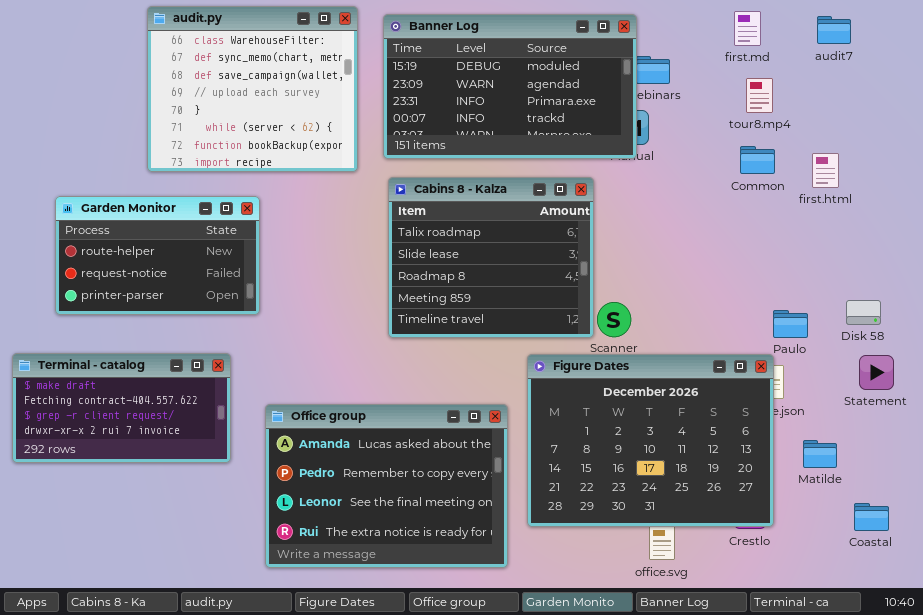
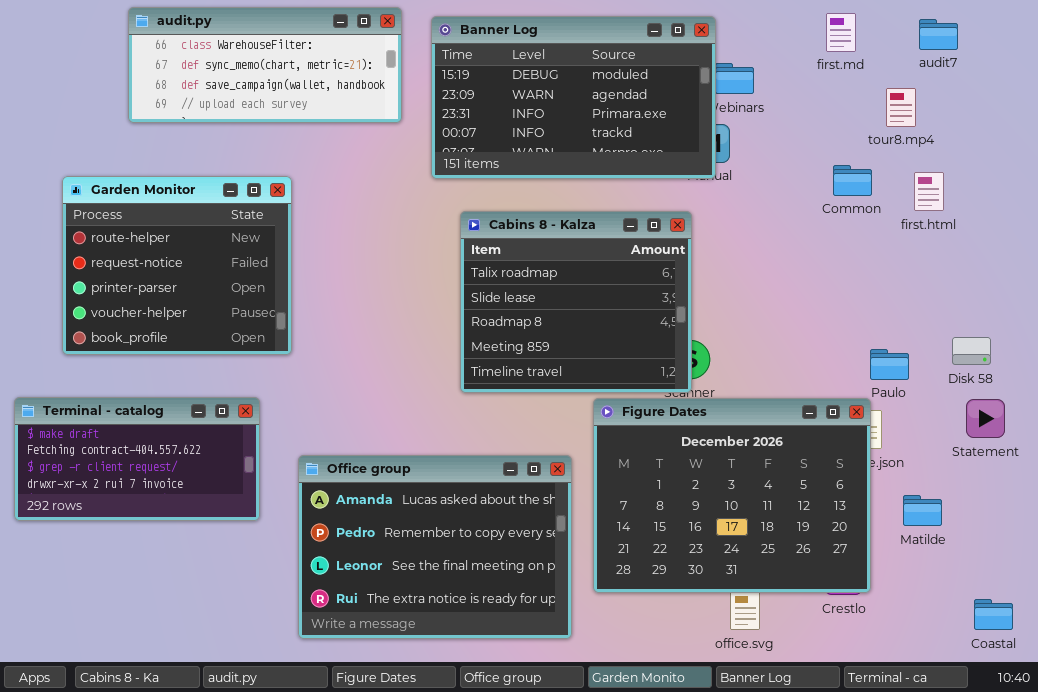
audit.py: [147,6,358,172] -> [128,7,402,123], resized
tour8.mp4: [746,78,773,113] -> [886,88,916,127], moved
Cabins 8 - Kalza: [388,177,594,338] -> [460,211,692,393], moved
Garden Monitor: [55,196,260,315] -> [62,176,292,355], resized
Coastal: [854,503,889,531] -> [974,599,1013,630], moved

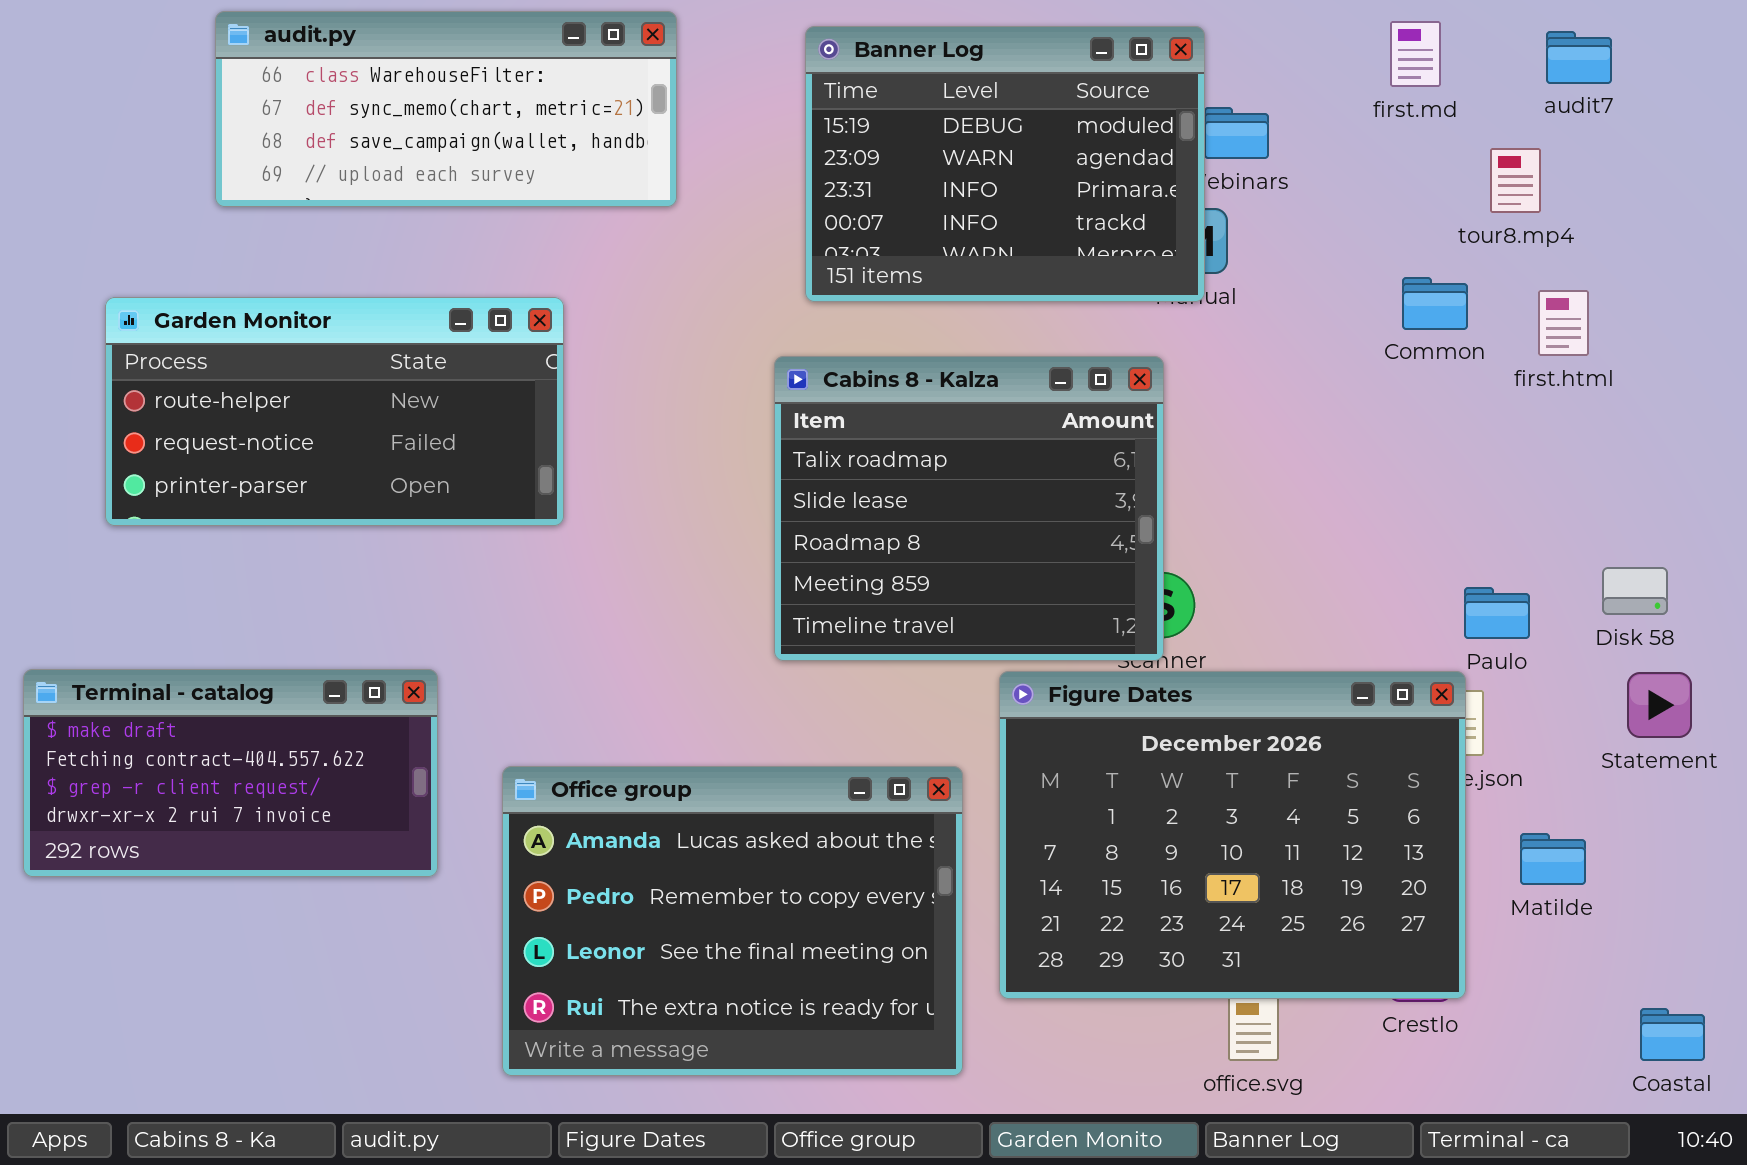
Banner Log: [431,16,716,179] -> [805,26,1205,302], resized
Garden Monitor: [62,176,292,355] -> [105,297,564,526], resized

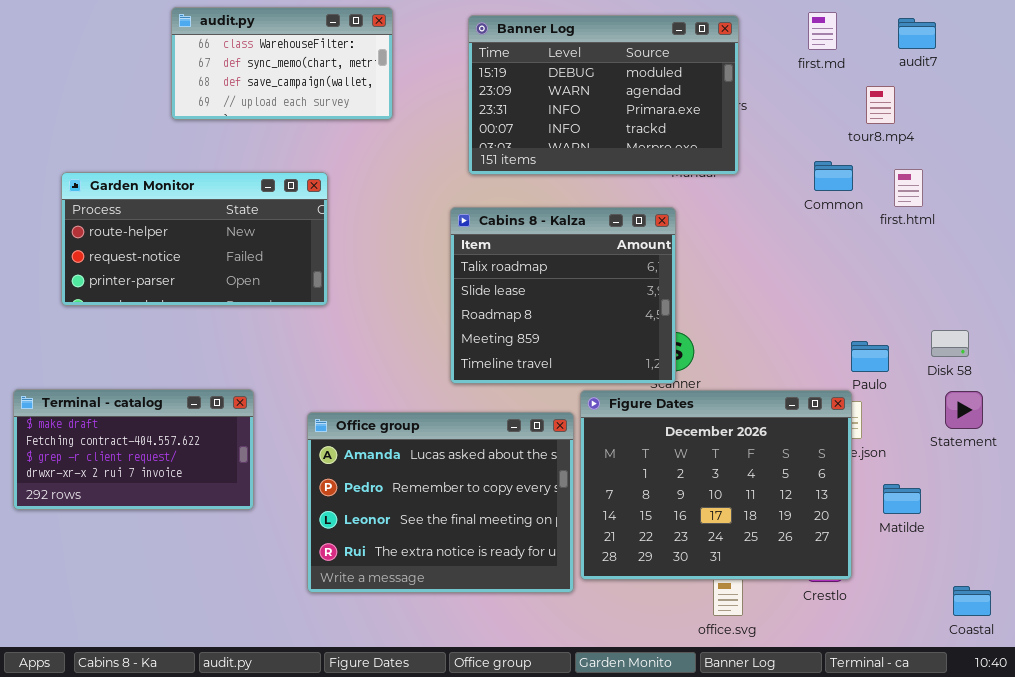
audit.py: [215,11,677,207] -> [171,7,393,120], resized
Banner Log: [805,26,1205,302] -> [468,15,739,175], resized
Office group: [502,766,963,1076] -> [307,412,574,593], moved

